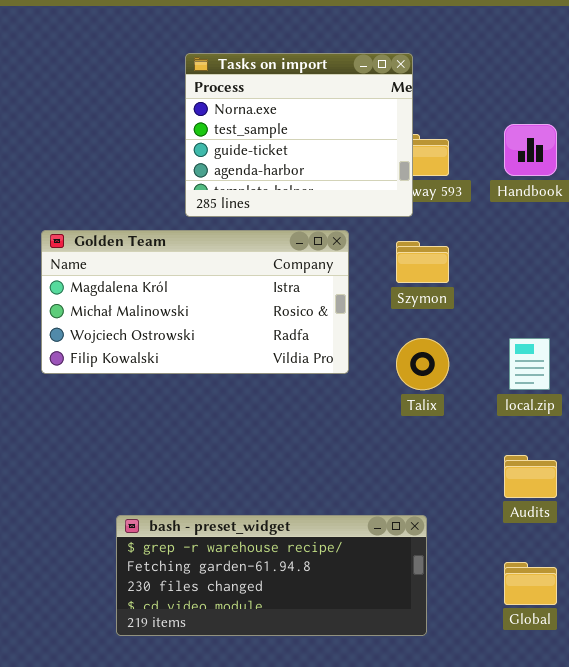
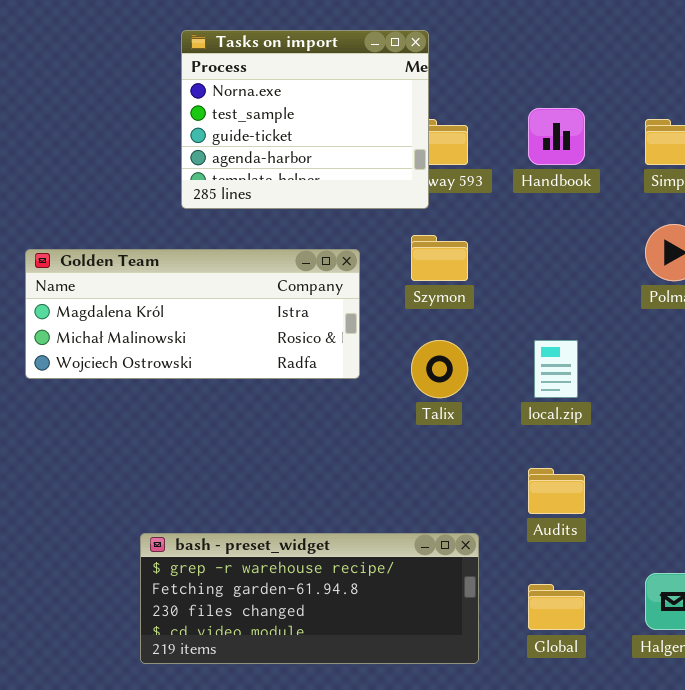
Golden Team: [41,230,349,374] -> [25,249,360,379], resized
bash - preset_widget: [116,515,427,636] -> [140,533,479,664], moved

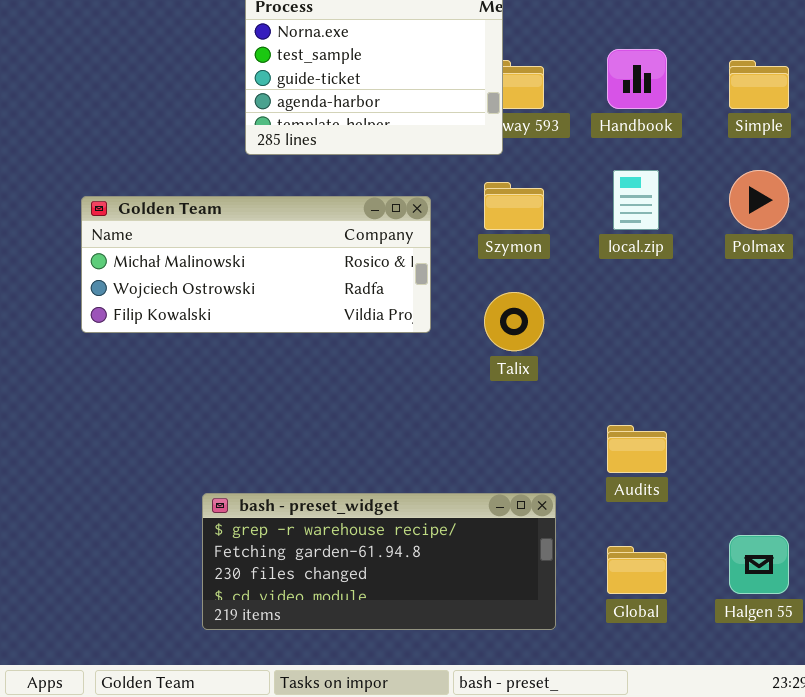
Golden Team: [25,249,360,379] -> [81,196,431,333], scrolled down 1 row
local.zip: [534,340,578,398] -> [613,170,659,230], moved

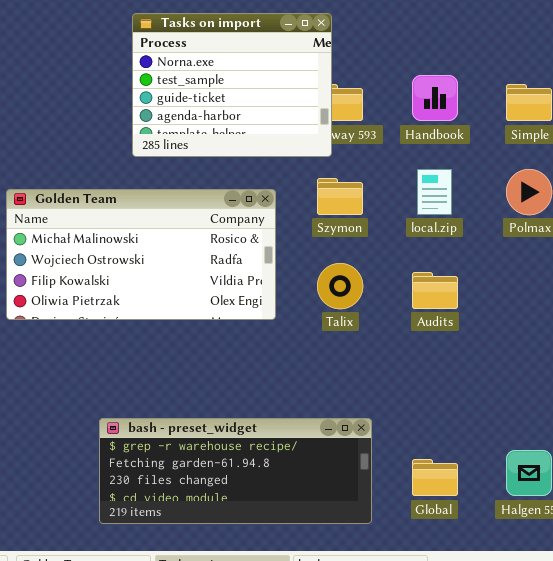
Golden Team: [81,196,431,333] -> [6,189,276,320], resized
Audits: [607,425,667,473] -> [412,272,458,309], moved

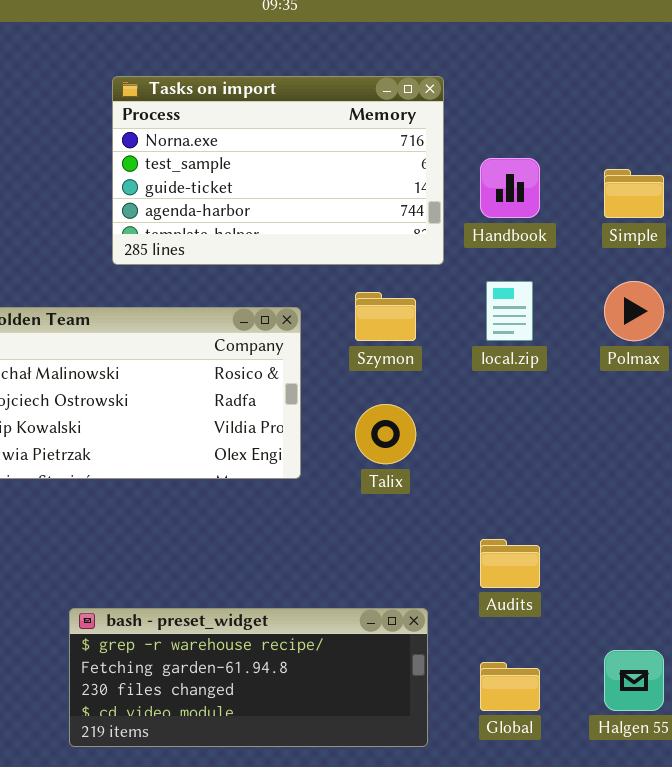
Tasks on import: [132,13,332,157] -> [112,76,444,265], resized
Audits: [412,272,458,309] -> [480,539,540,588], moved

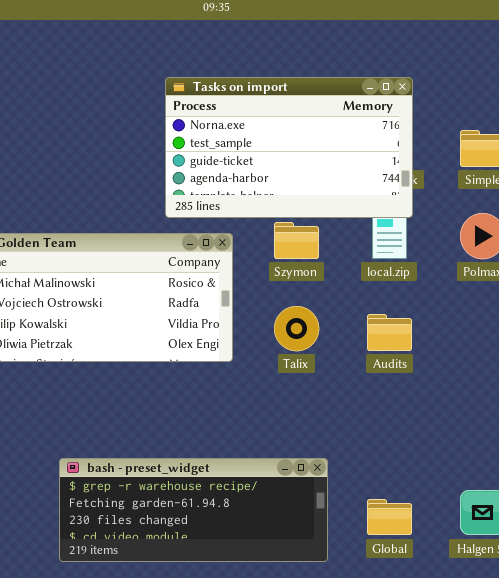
Tasks on import: [112,76,444,265] -> [165,77,413,218], moved
Audits: [480,539,540,588] -> [367,314,412,351], moved

